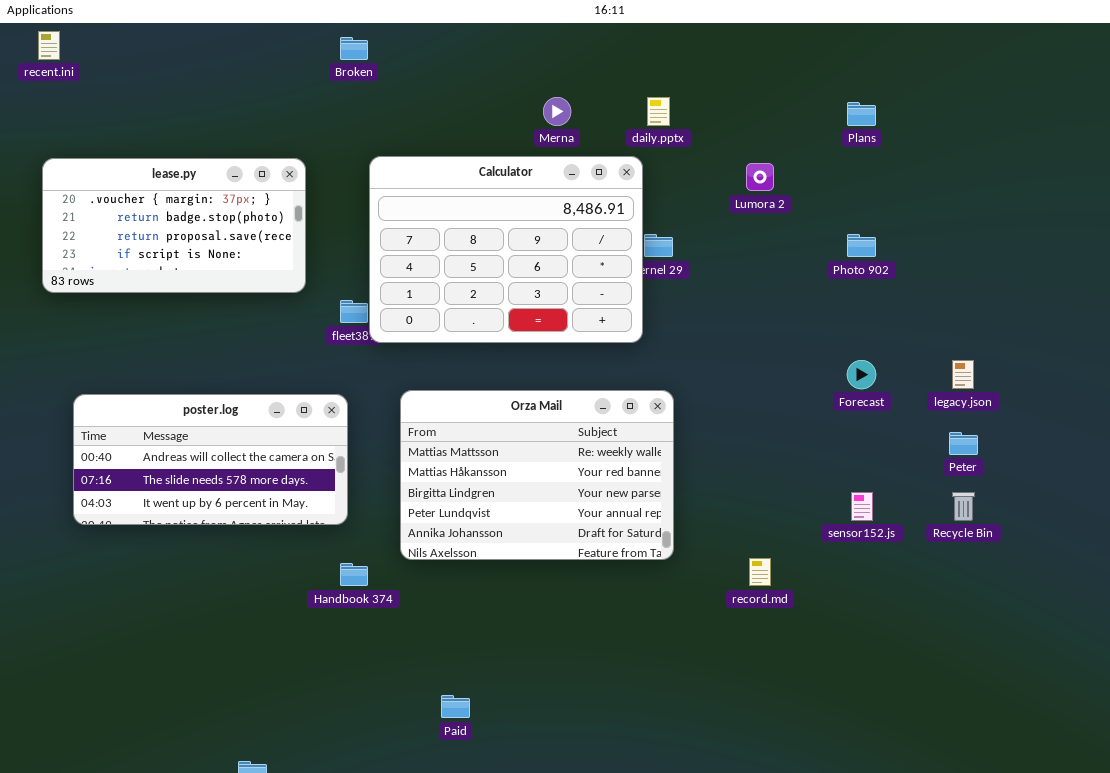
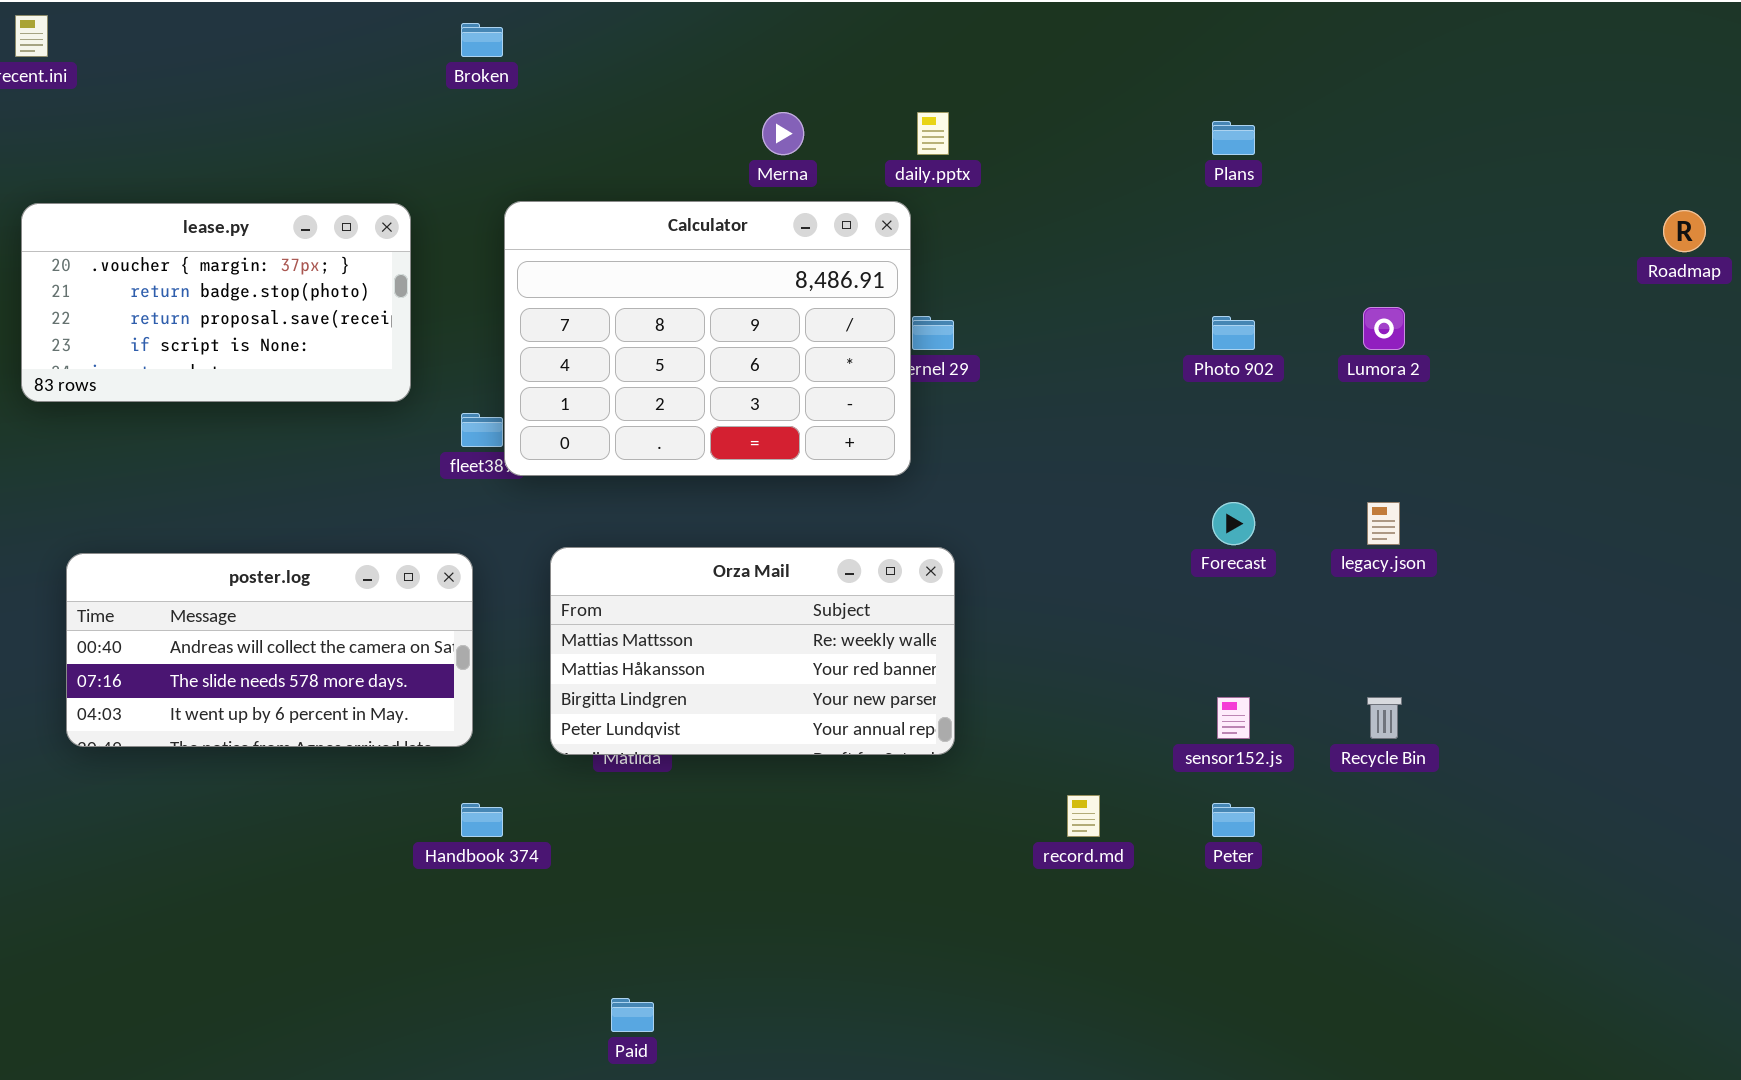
Lumora 2: [746,163,774,191] -> [1363,307,1405,350], moved
Orza Mail: [400,390,674,560] -> [550,547,955,755], resized
Peter: [949,432,978,455] -> [1212,803,1255,837], moved

